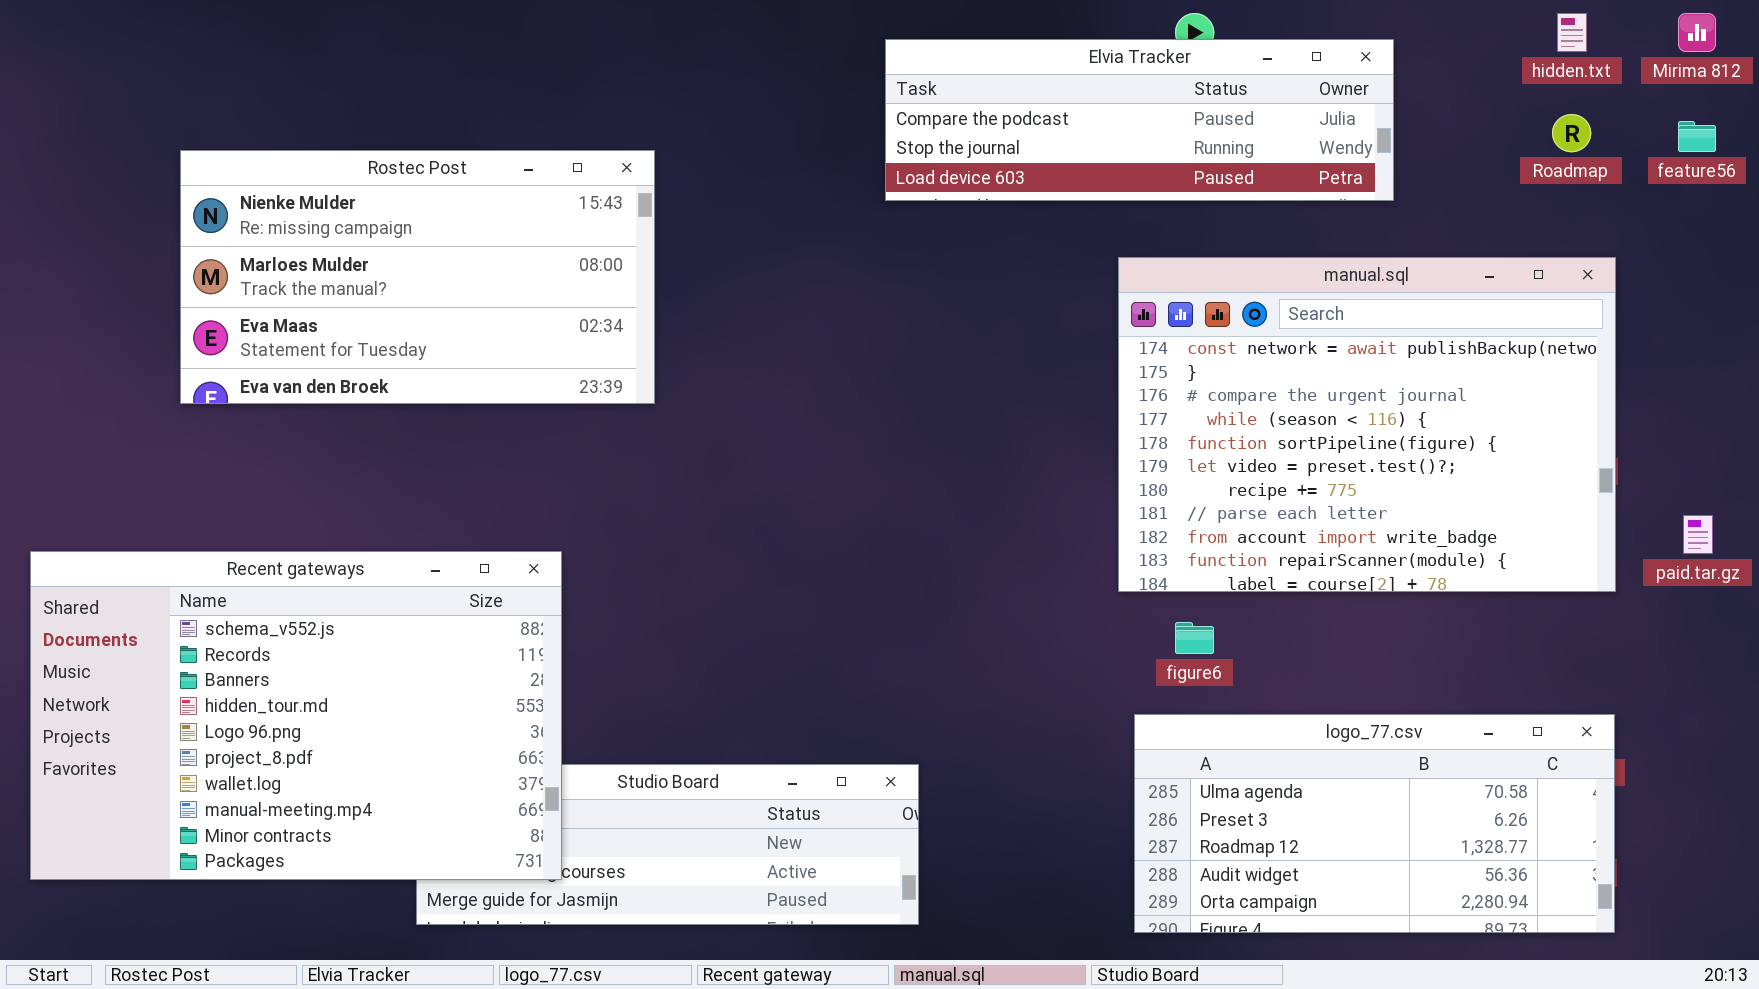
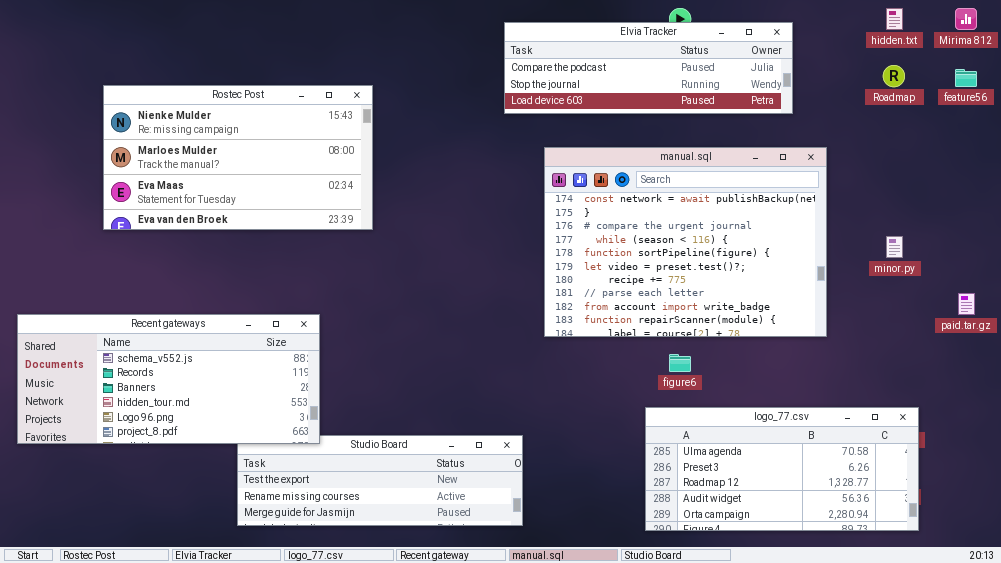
manual.sql: [1118,257,1616,592] -> [544,147,827,337], moved
Recent gateways: [30,551,562,880] -> [17,314,320,444], resized

